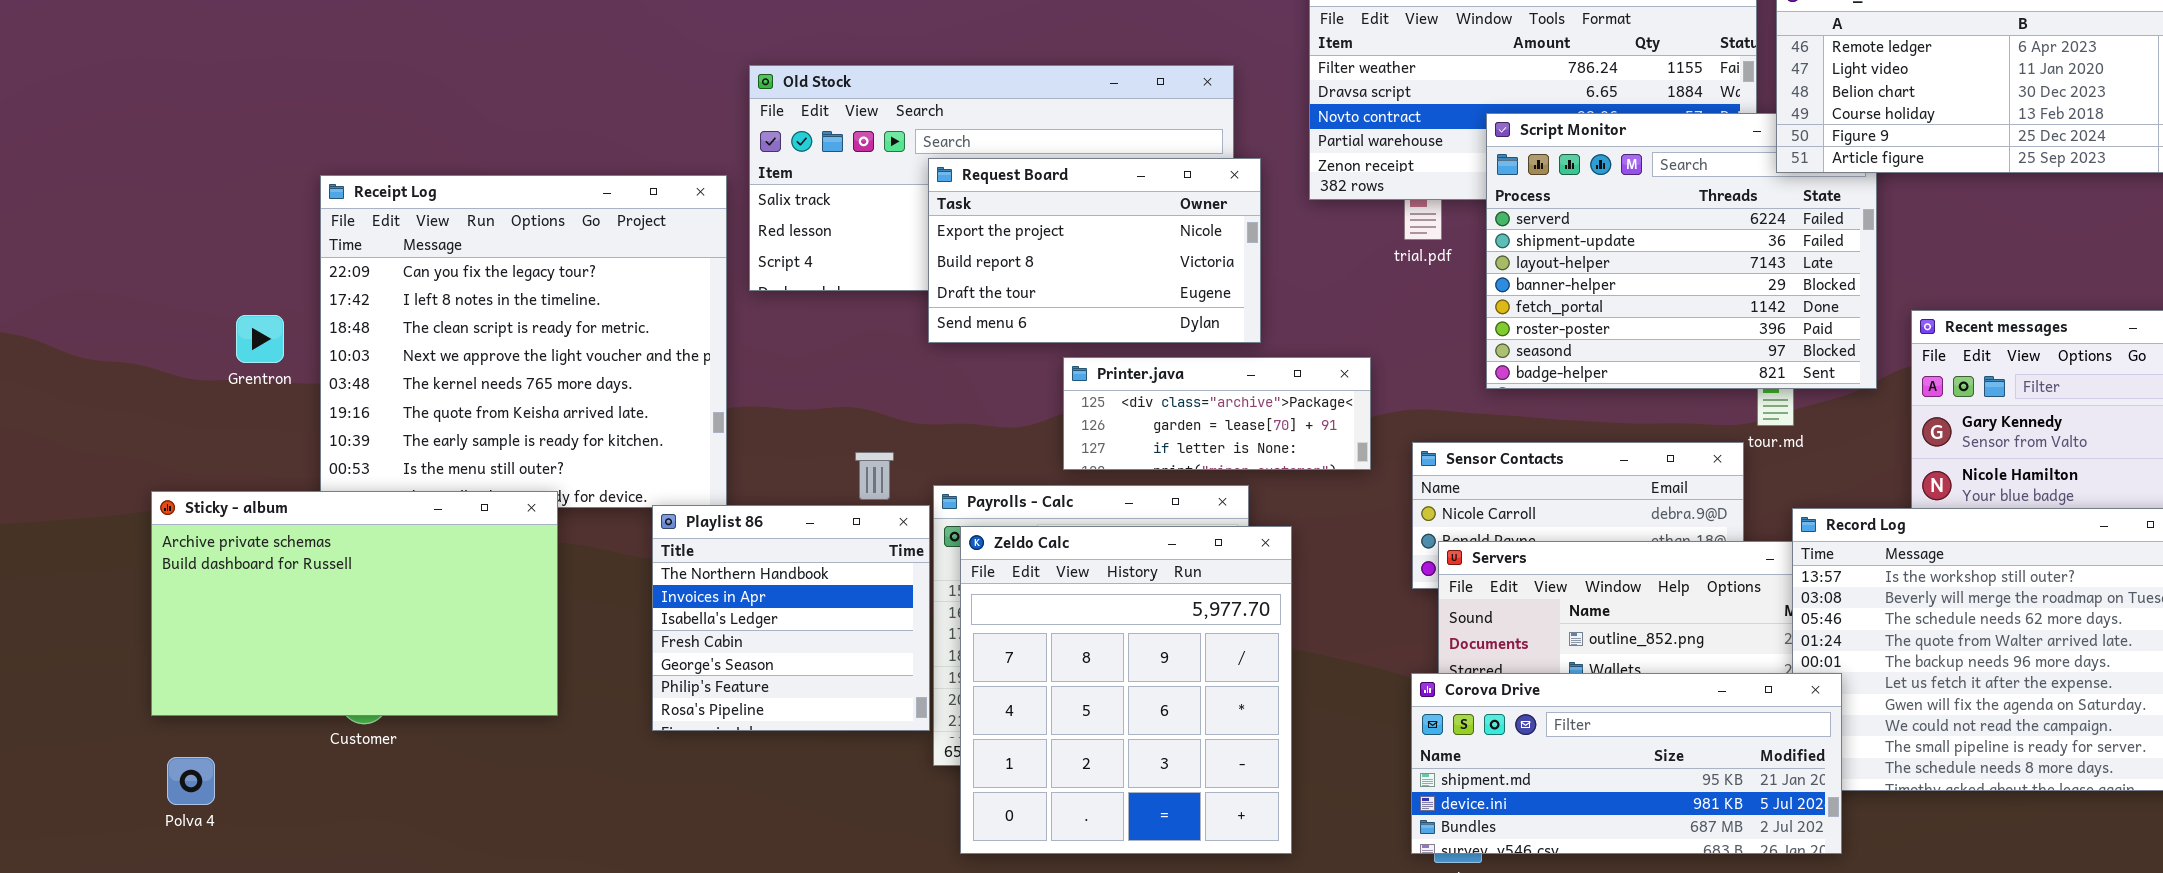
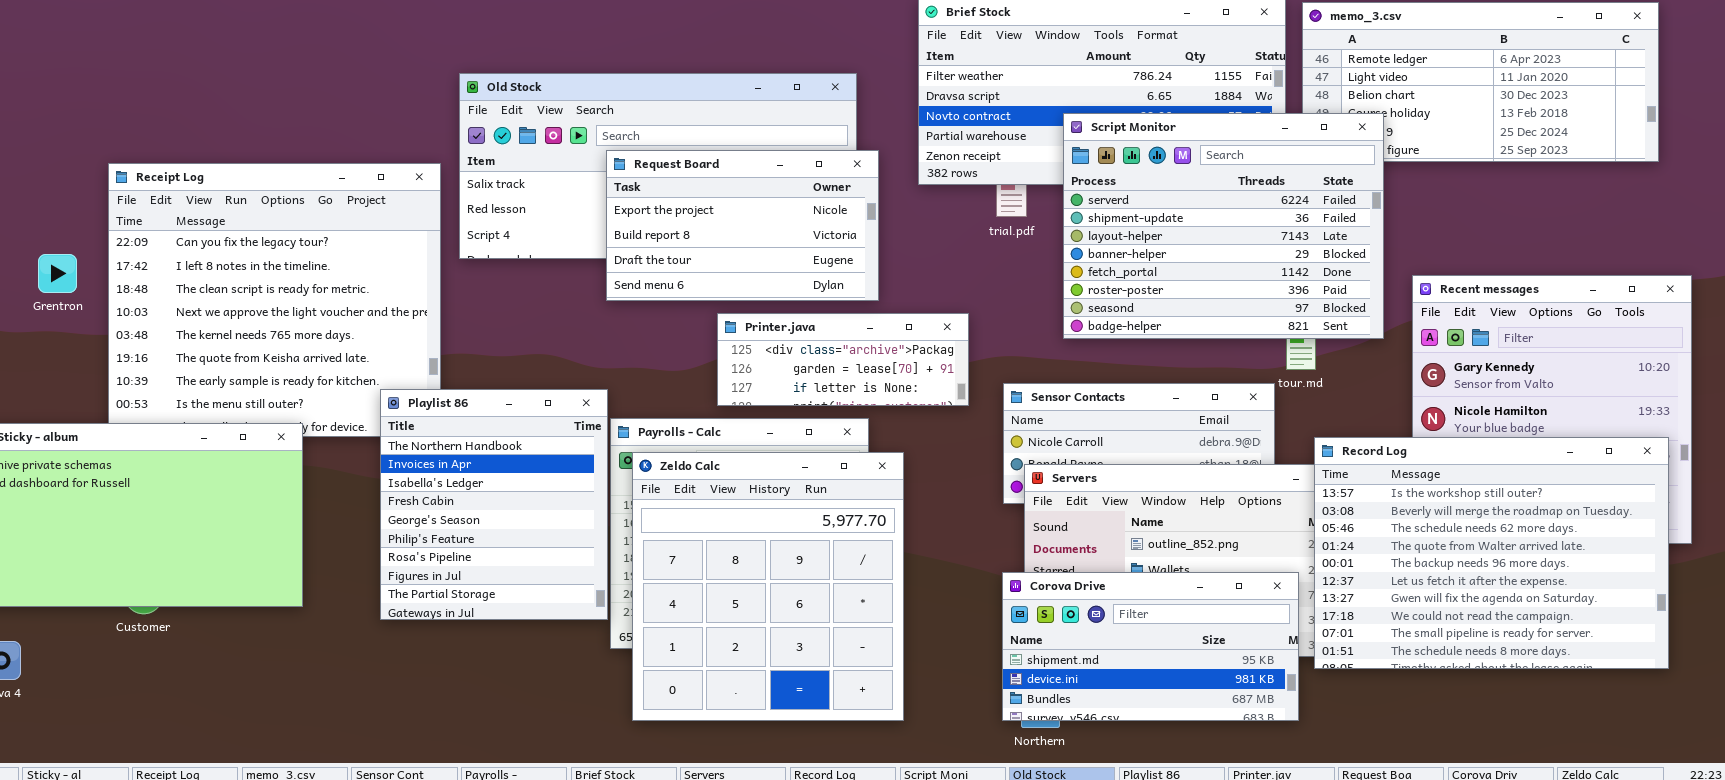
Script Monitor: [1486,113,1877,389] -> [1063,113,1384,339], raised
Grentron: [236,315,284,363] -> [38,254,77,293], moved
Playlist 86: [652,505,930,731] -> [380,389,608,620], resized
Corova Drive: [1411,673,1842,854] -> [1002,572,1299,721], resized

